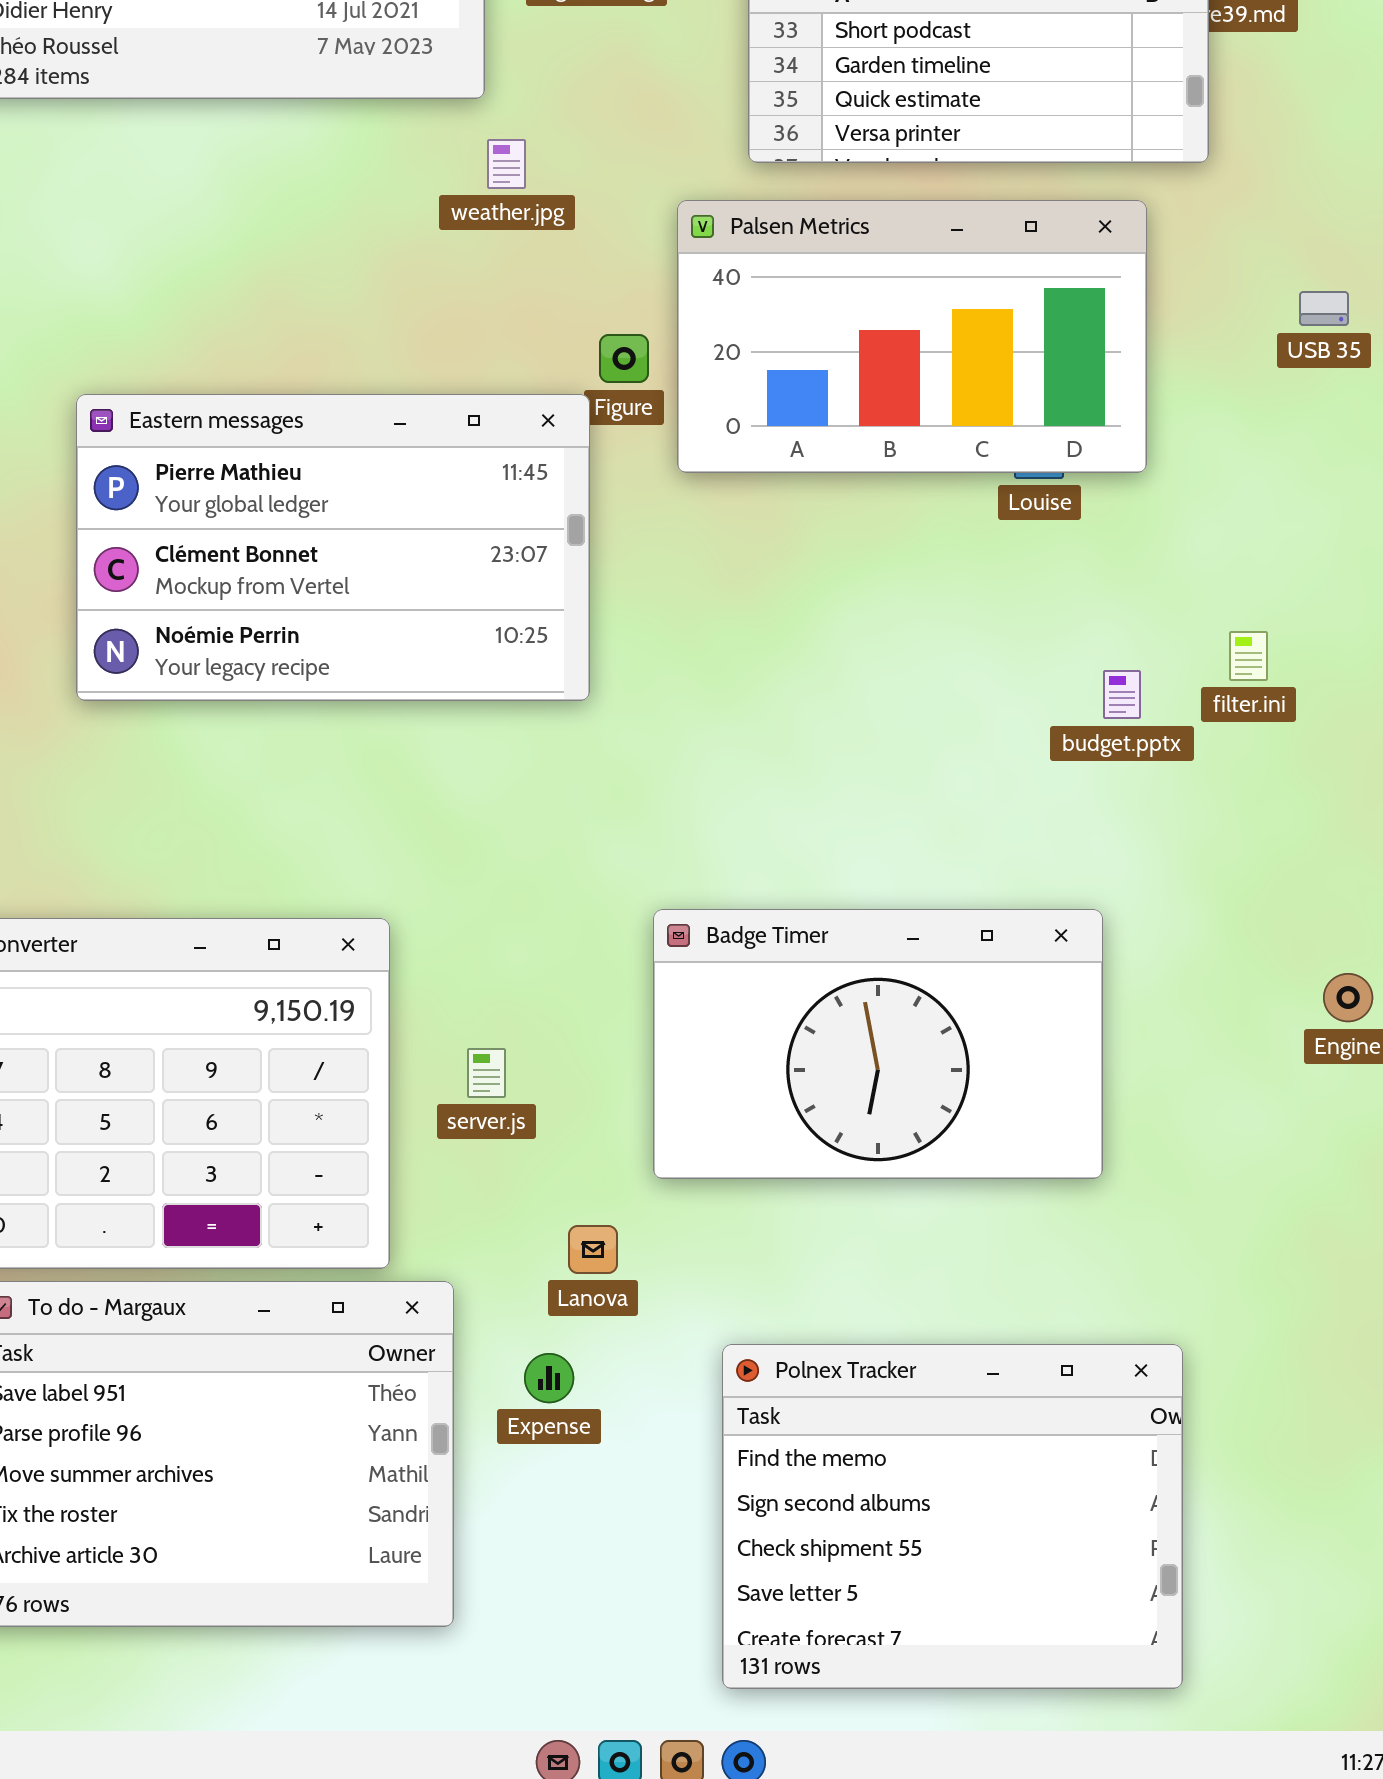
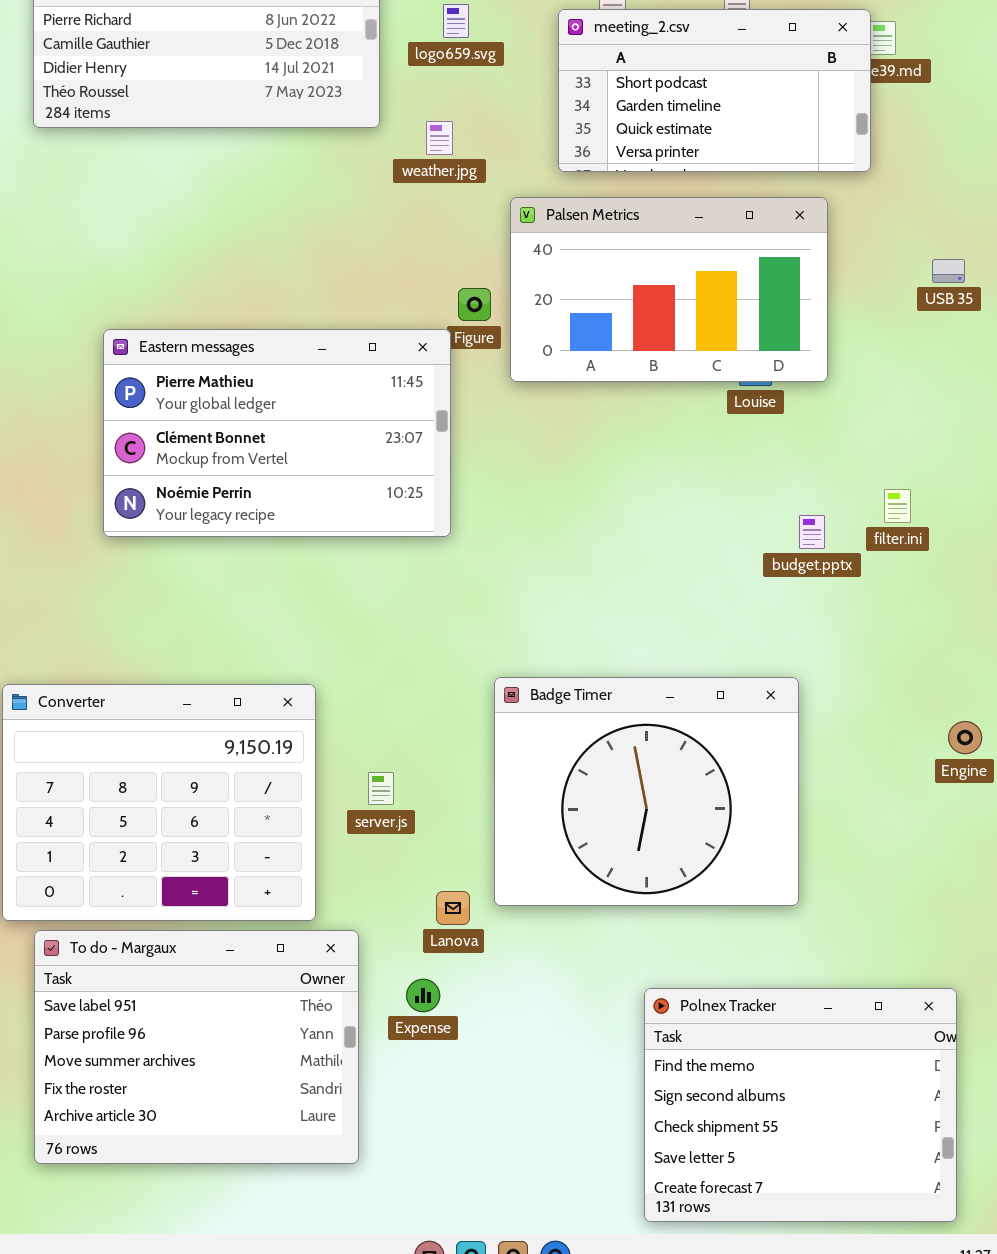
weather.jpg: [487,139,526,189] -> [426,121,453,155], moved
Badge Timer: [653,909,1103,1179] -> [494,677,799,906], resized
Polnex Tracker: [722,1344,1183,1689] -> [644,988,957,1222], moved

